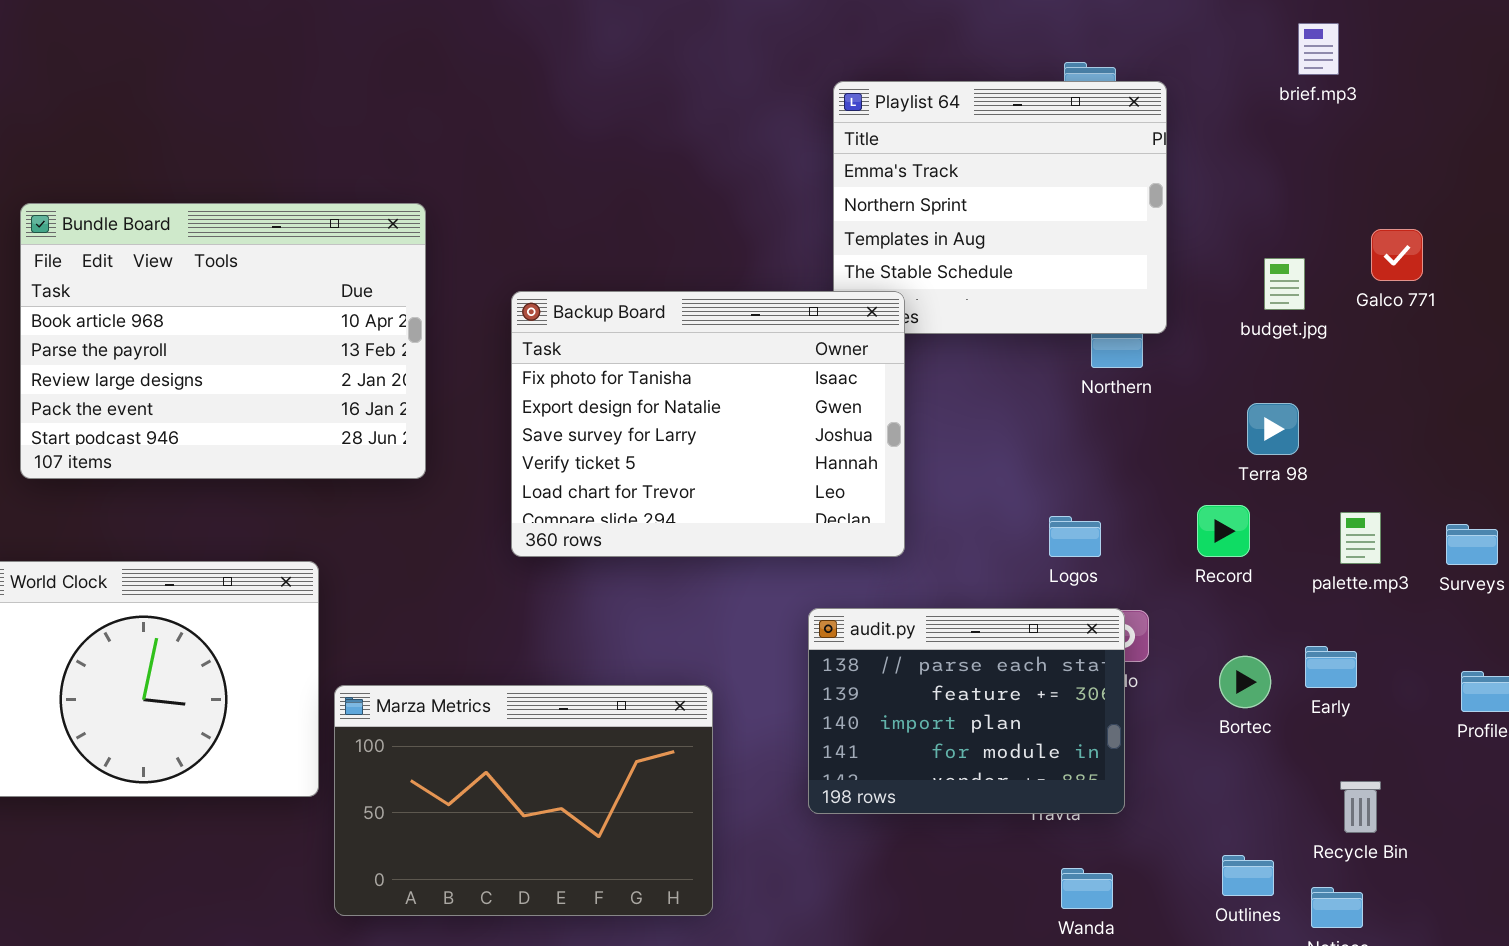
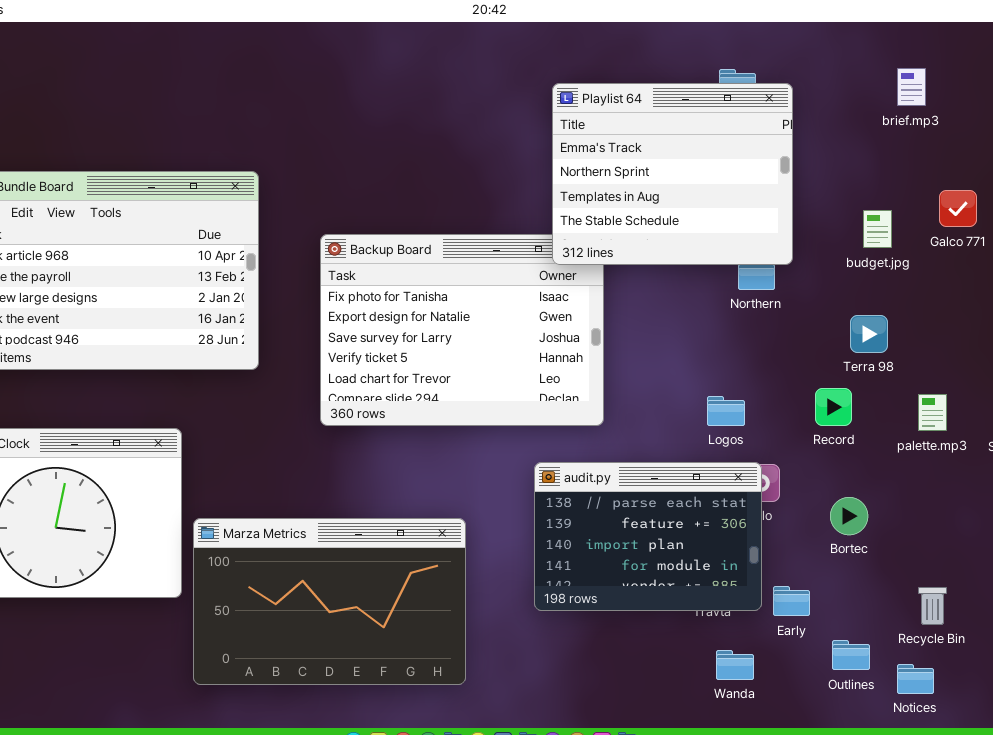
brief.mp3: [1298,23,1339,75] -> [897,68,926,106], moved
Playlist 64: [833,81,1167,334] -> [552,83,793,265], raised
Early: [1305,646,1357,688] -> [773,586,810,616], moved

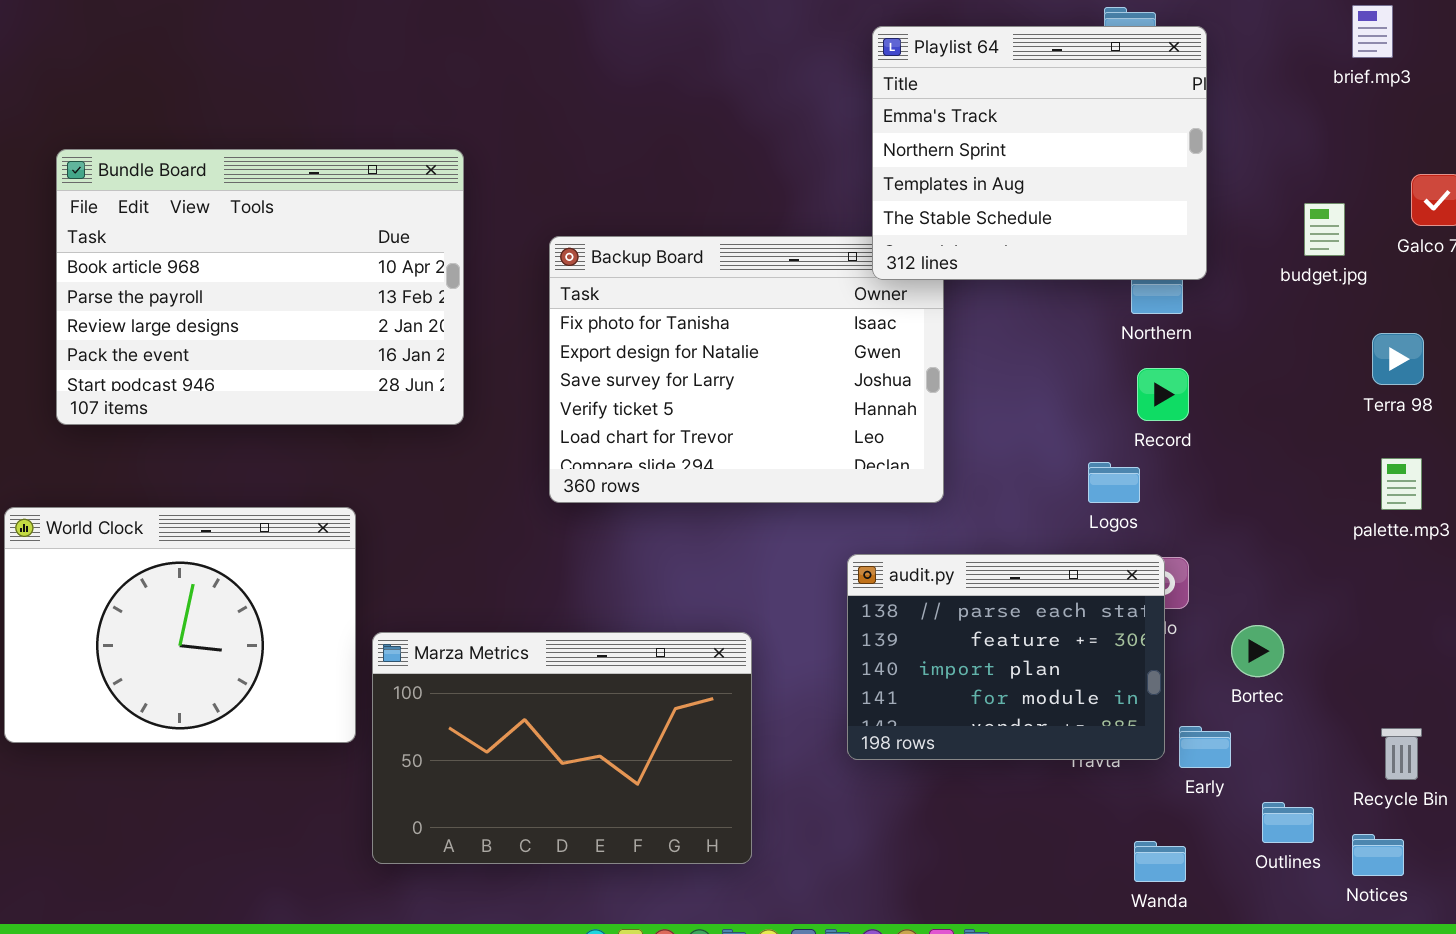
Terra 98: [850,315,888,353] -> [1372,333,1424,385], moved
Record: [815,388,852,426] -> [1137,368,1189,421], moved
Bortec: [830,497,868,535] -> [1231,625,1284,677], moved
Wanda: [716,650,754,680] -> [1134,841,1186,882], moved

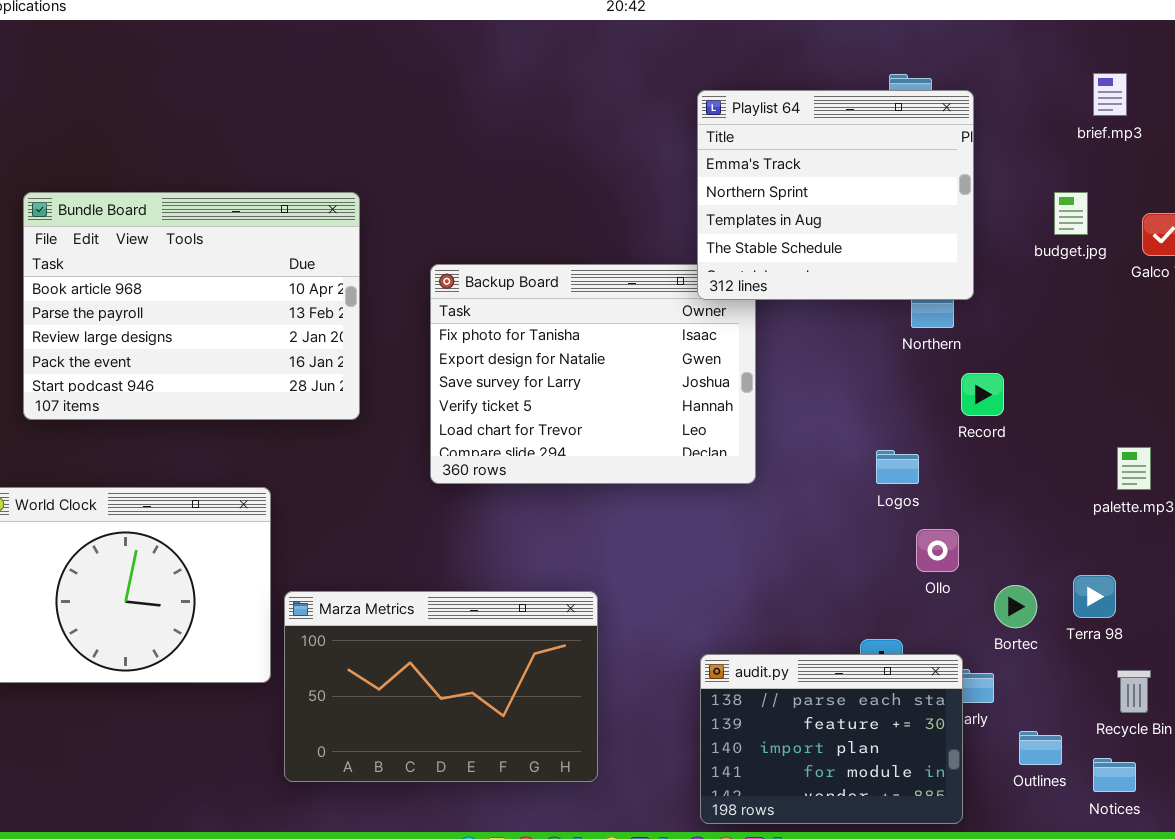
budget.jpg: [1304,203,1345,256] -> [1054,192,1088,235], moved
Terra 98: [1372,333,1424,385] -> [1073,575,1116,618], moved
Record: [1137,368,1189,421] -> [961,373,1004,416], moved
audit.py: [847,554,1165,760] -> [700,654,963,824], moved

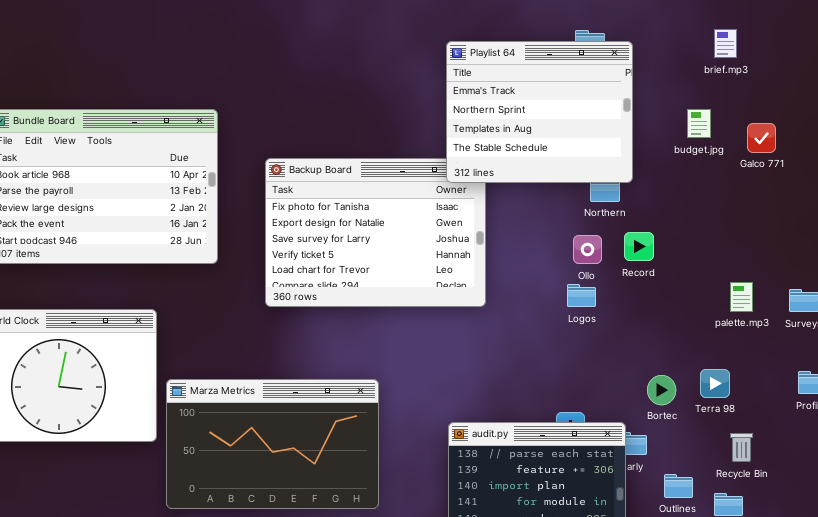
Ollo: [916,529,959,572] -> [573,235,602,264], moved

